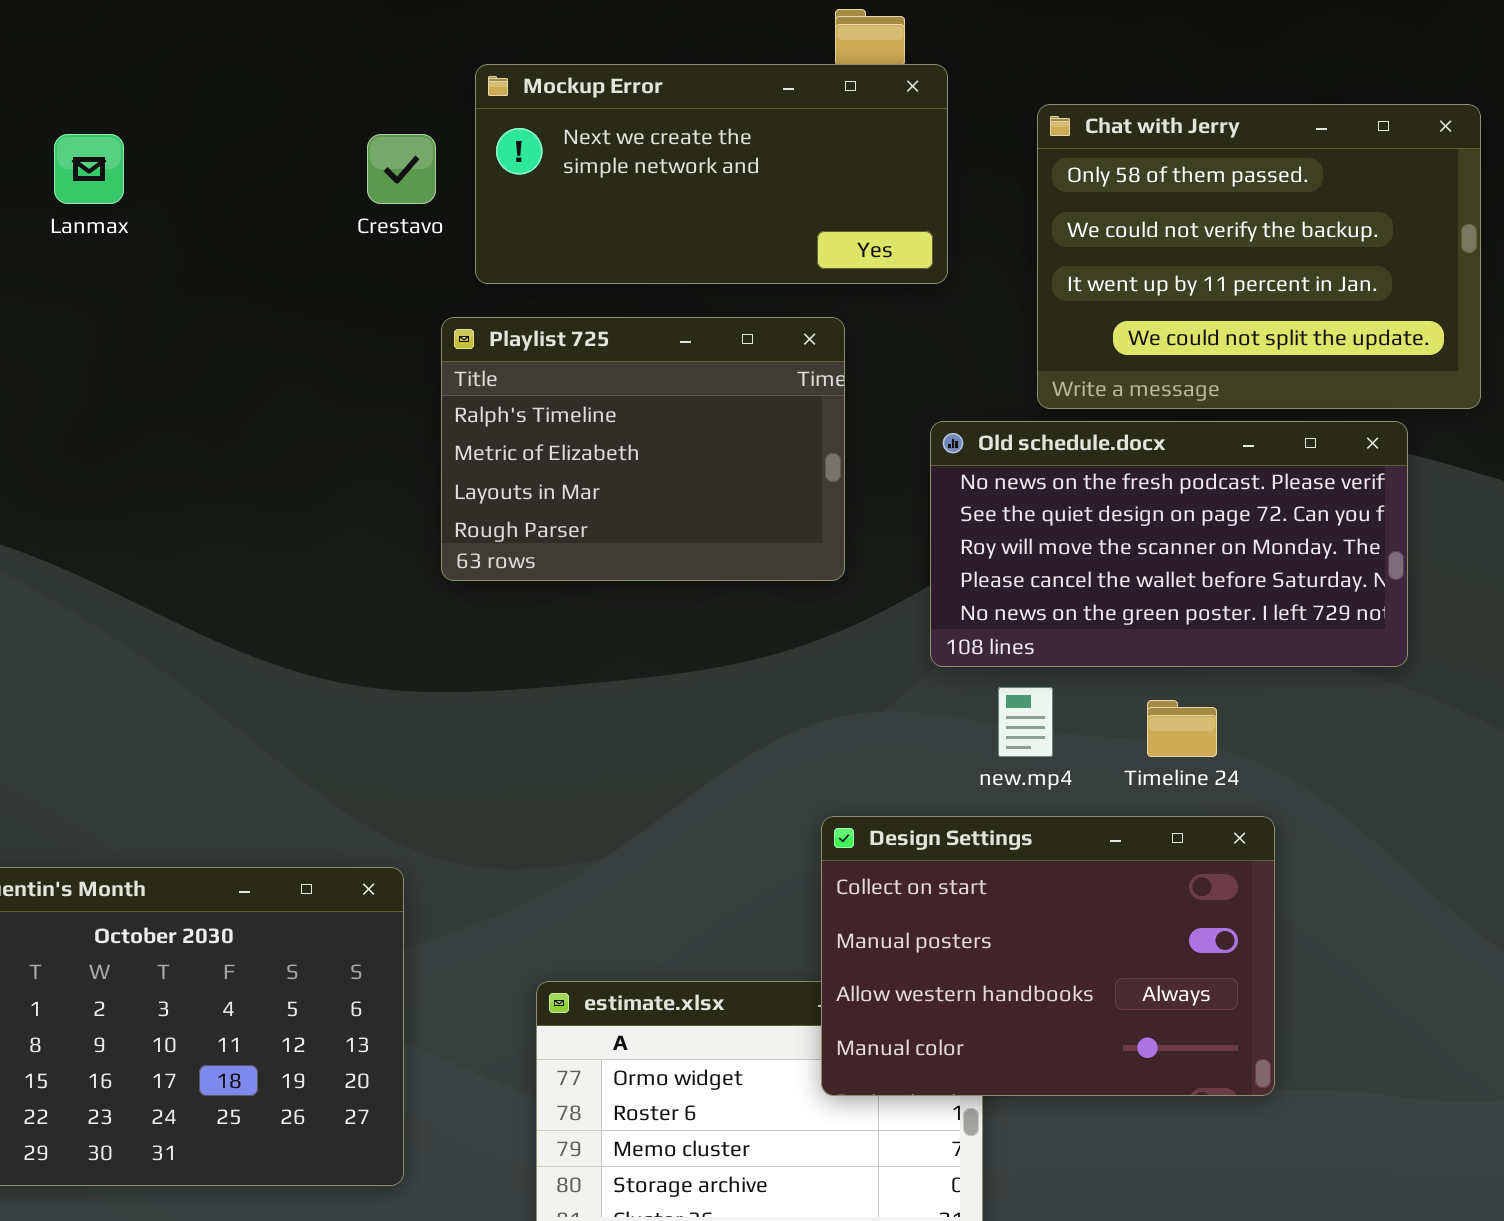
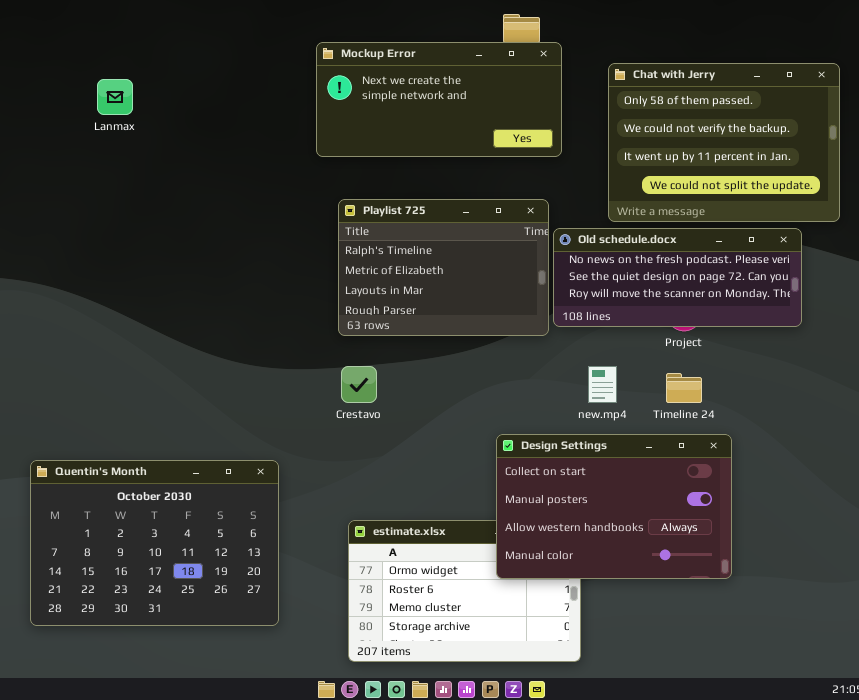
Crestavo: [367,134,436,204] -> [341,366,377,403], moved
Playlist 725: [441,317,845,581] -> [338,199,549,336], moved
Old schedule.docx: [930,421,1408,667] -> [553,228,802,327], resized

